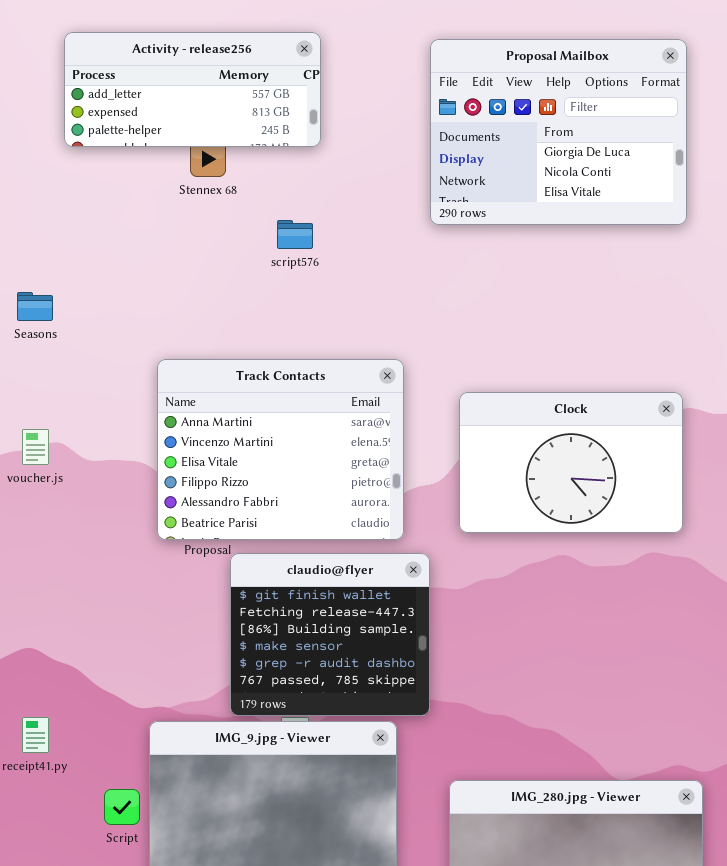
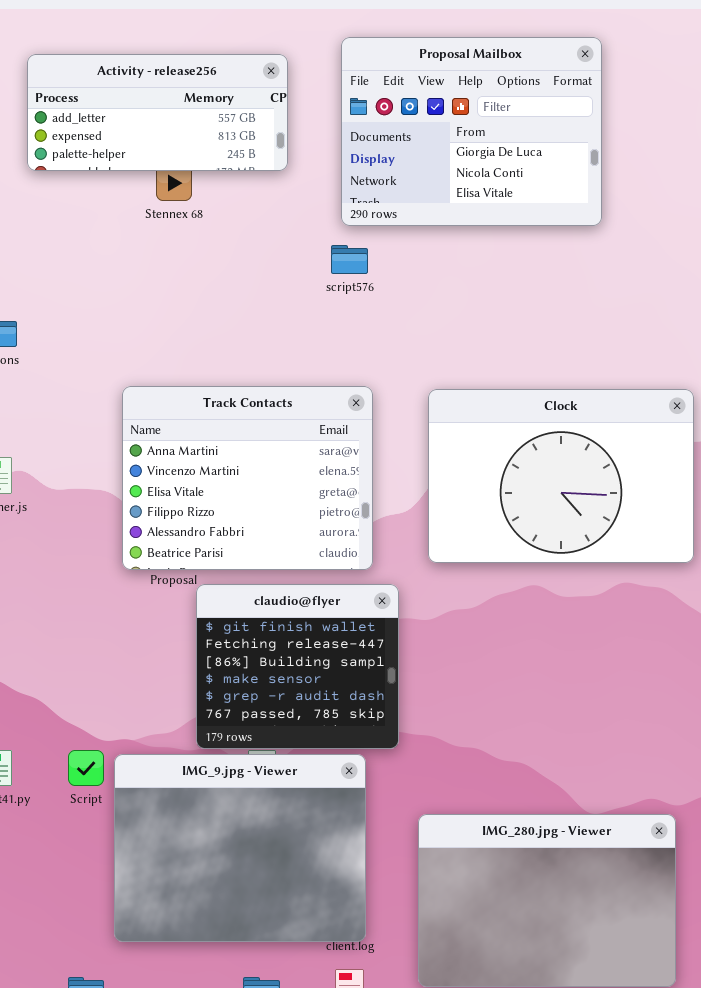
Proposal Mailbox: [430,39,687,225] -> [341,37,602,226], moved
script576: [277,220,313,249] -> [331,245,368,274], moved
Clock: [459,392,683,533] -> [428,389,694,563], resized
Script: [104,789,140,825] -> [68,750,104,786], moved

